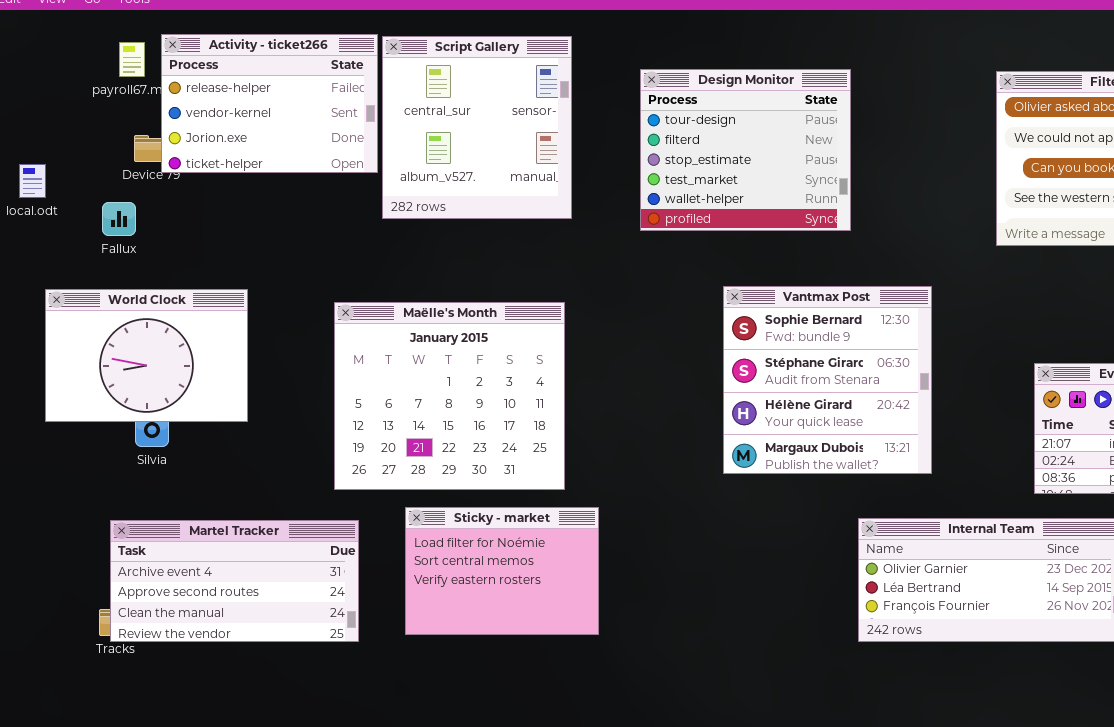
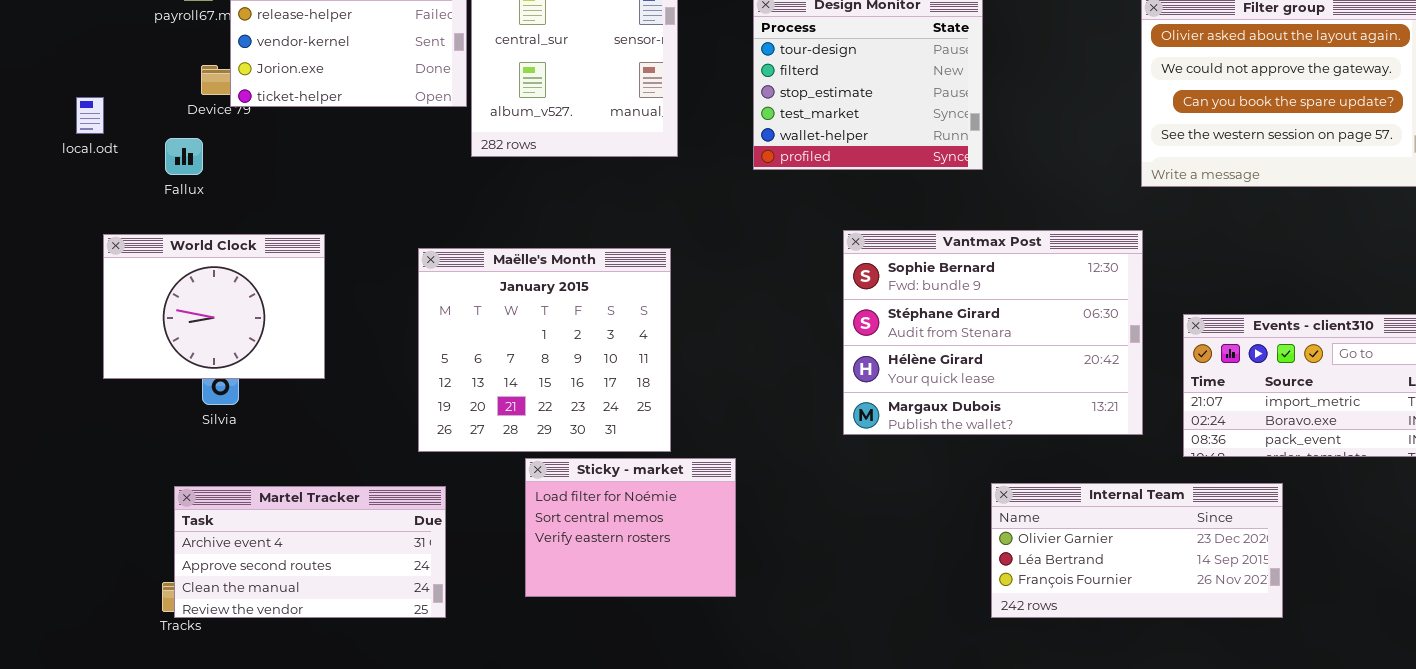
Vantmax Post: [723,286,932,474] -> [843,230,1143,435], resized
Sticky - market: [405,507,599,635] -> [525,458,736,597], moved

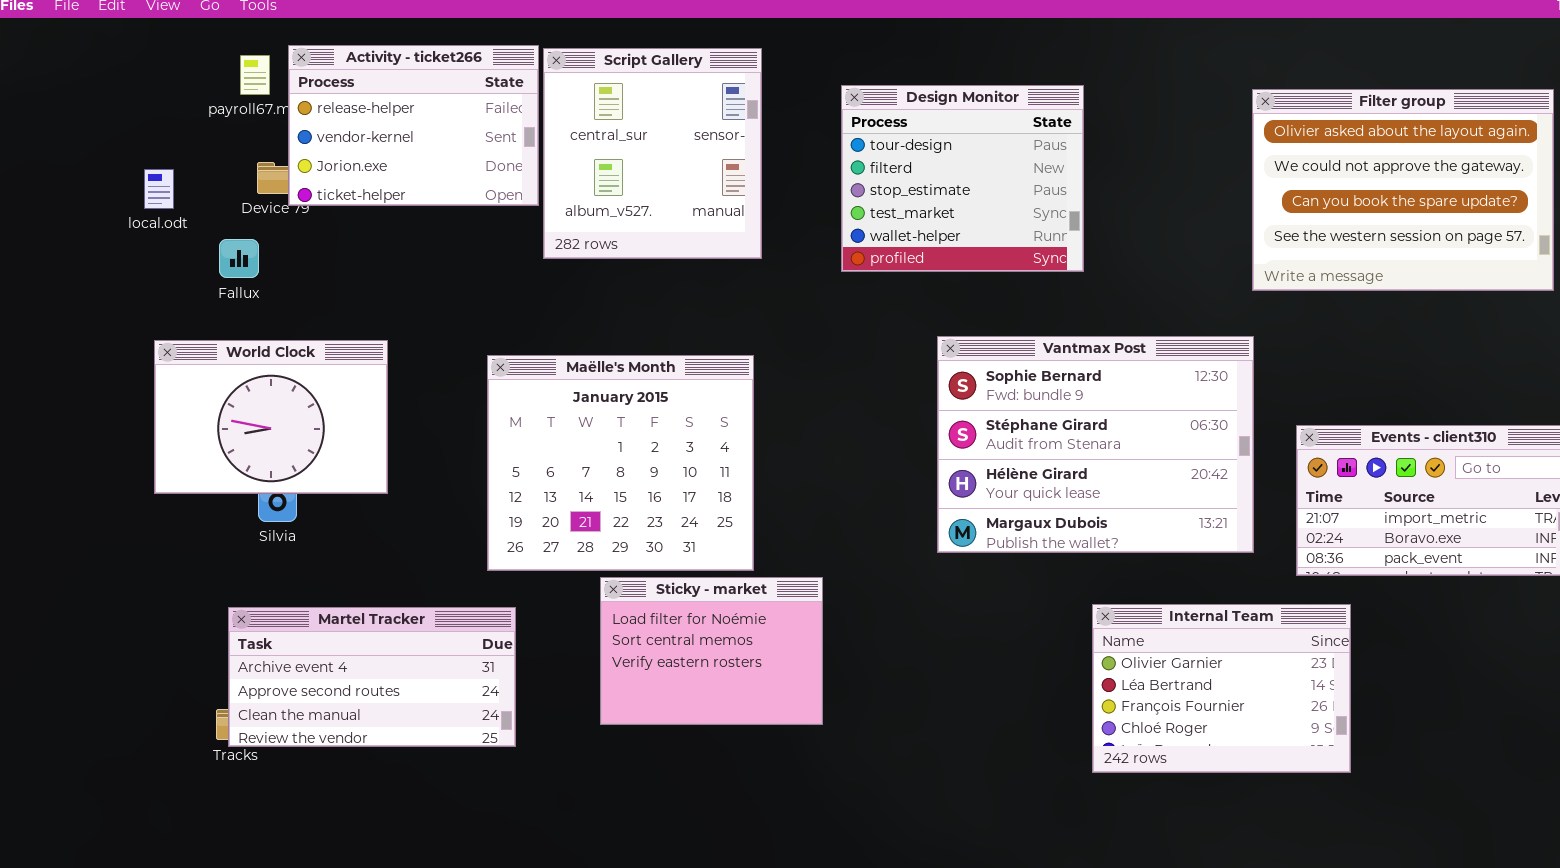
local.odt: [76,97,104,134] -> [144,169,174,209], moved
Internal Team: [991,483,1283,618] -> [1092,604,1351,773], resized

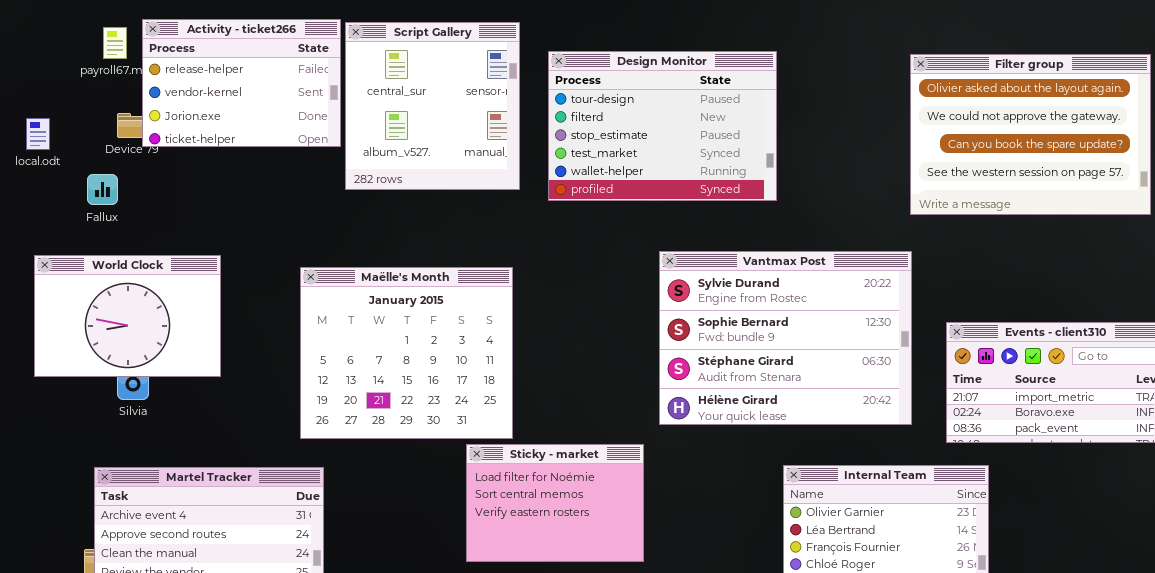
Design Monitor: [841,85,1084,272] -> [548,51,777,201], resized
Vantmax Post: [937,336,1254,553] -> [659,251,912,425], scrolled up 1 row
Sticky - market: [600,577,823,725] -> [466,444,644,562], moved

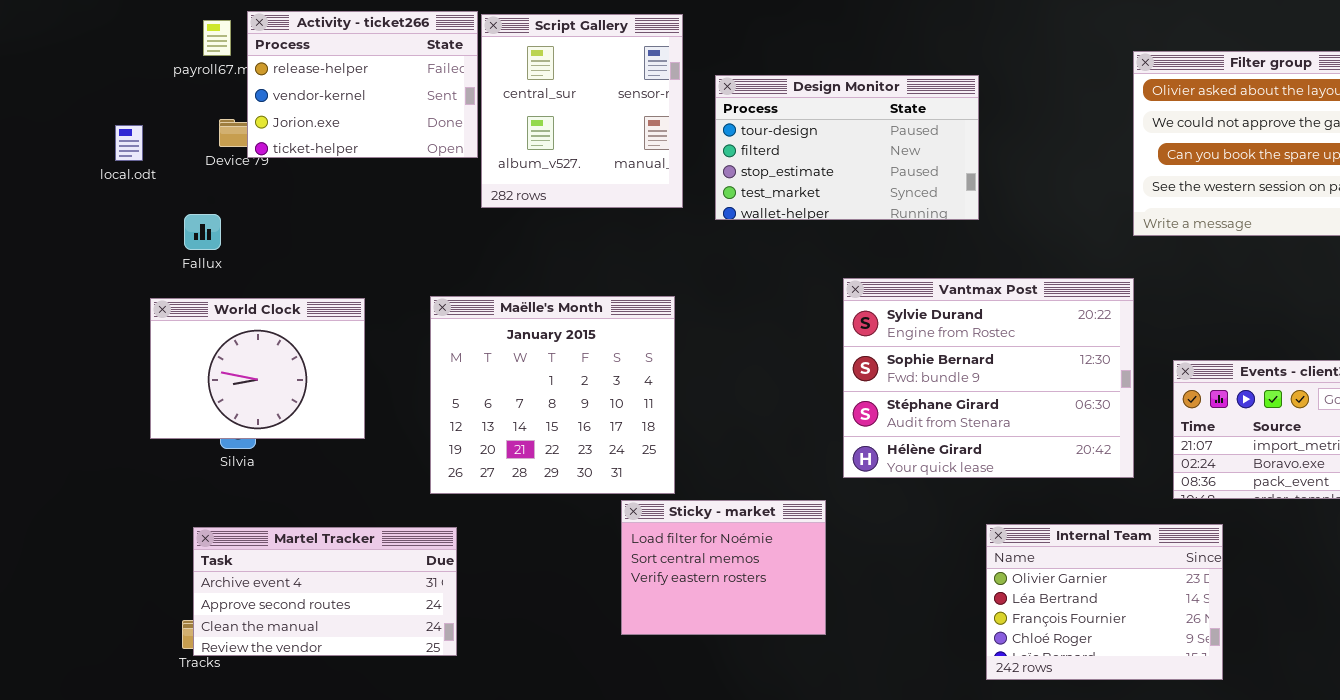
Design Monitor: [548,51,777,201] -> [715,75,979,220], resized
Fallux: [87,174,118,205] -> [184,214,221,250], moved
World Clock: [34,255,221,377] -> [150,298,365,439], moved

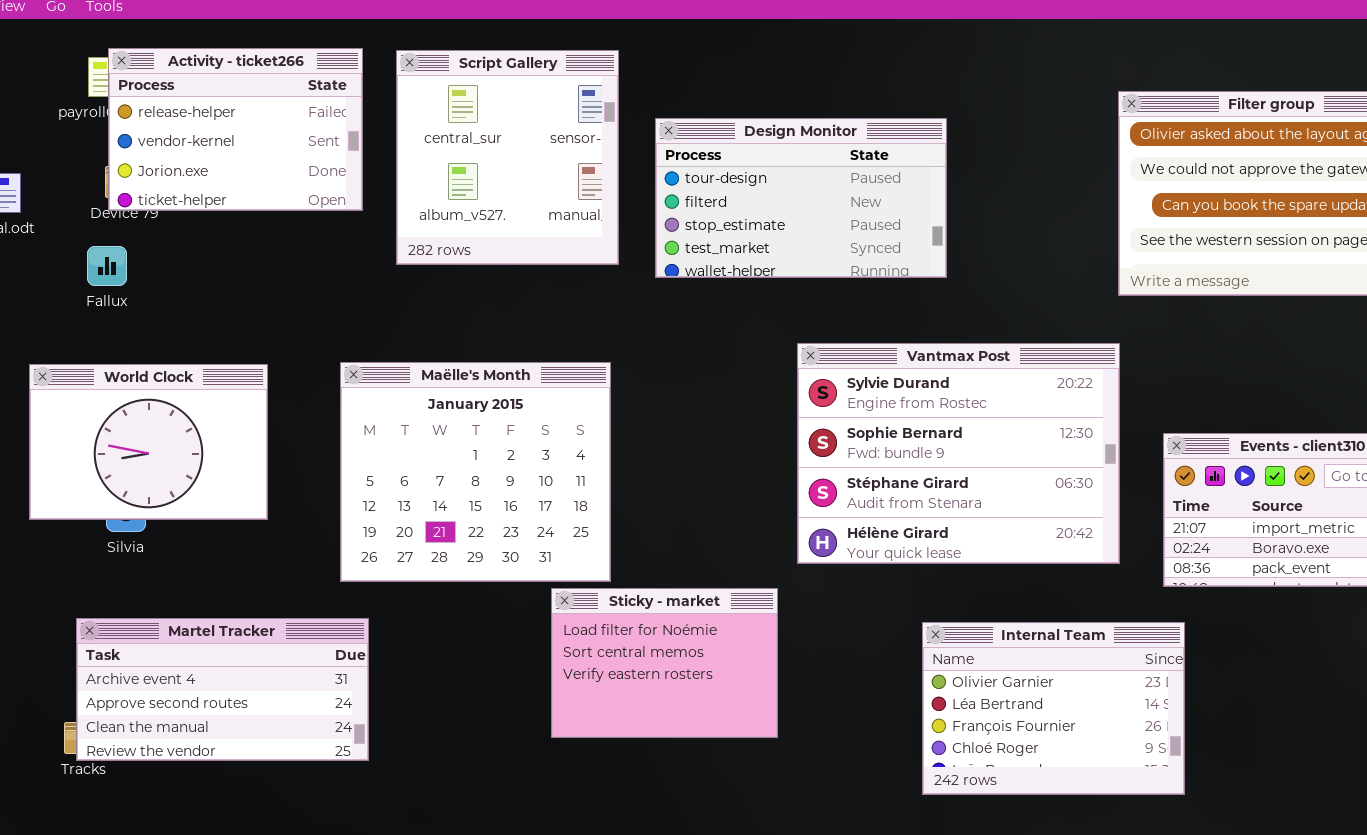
Activity - ticket266: [247,11,478,158] -> [108,48,363,211], moved
Fallux: [184,214,221,250] -> [87,246,127,286], moved
Internal Team: [986,524,1223,680] -> [922,622,1185,795], moved

